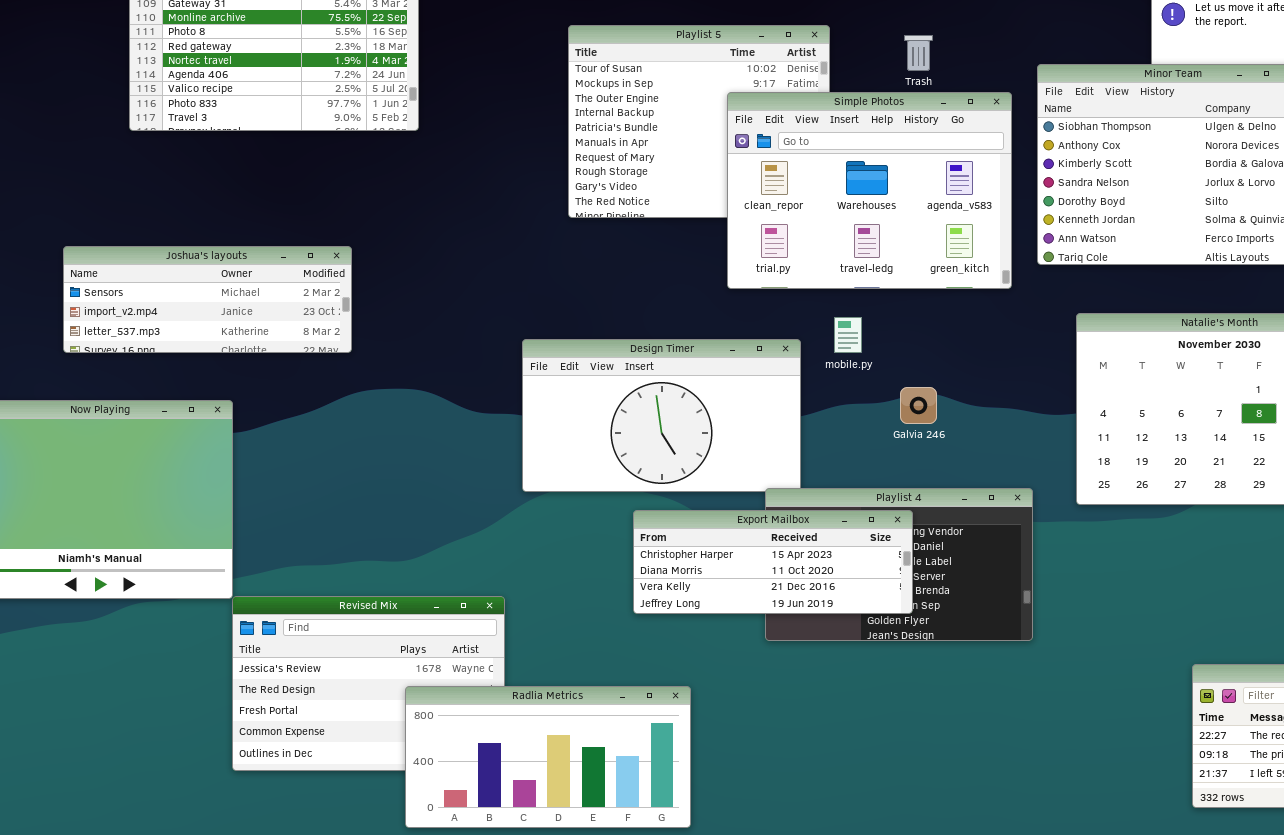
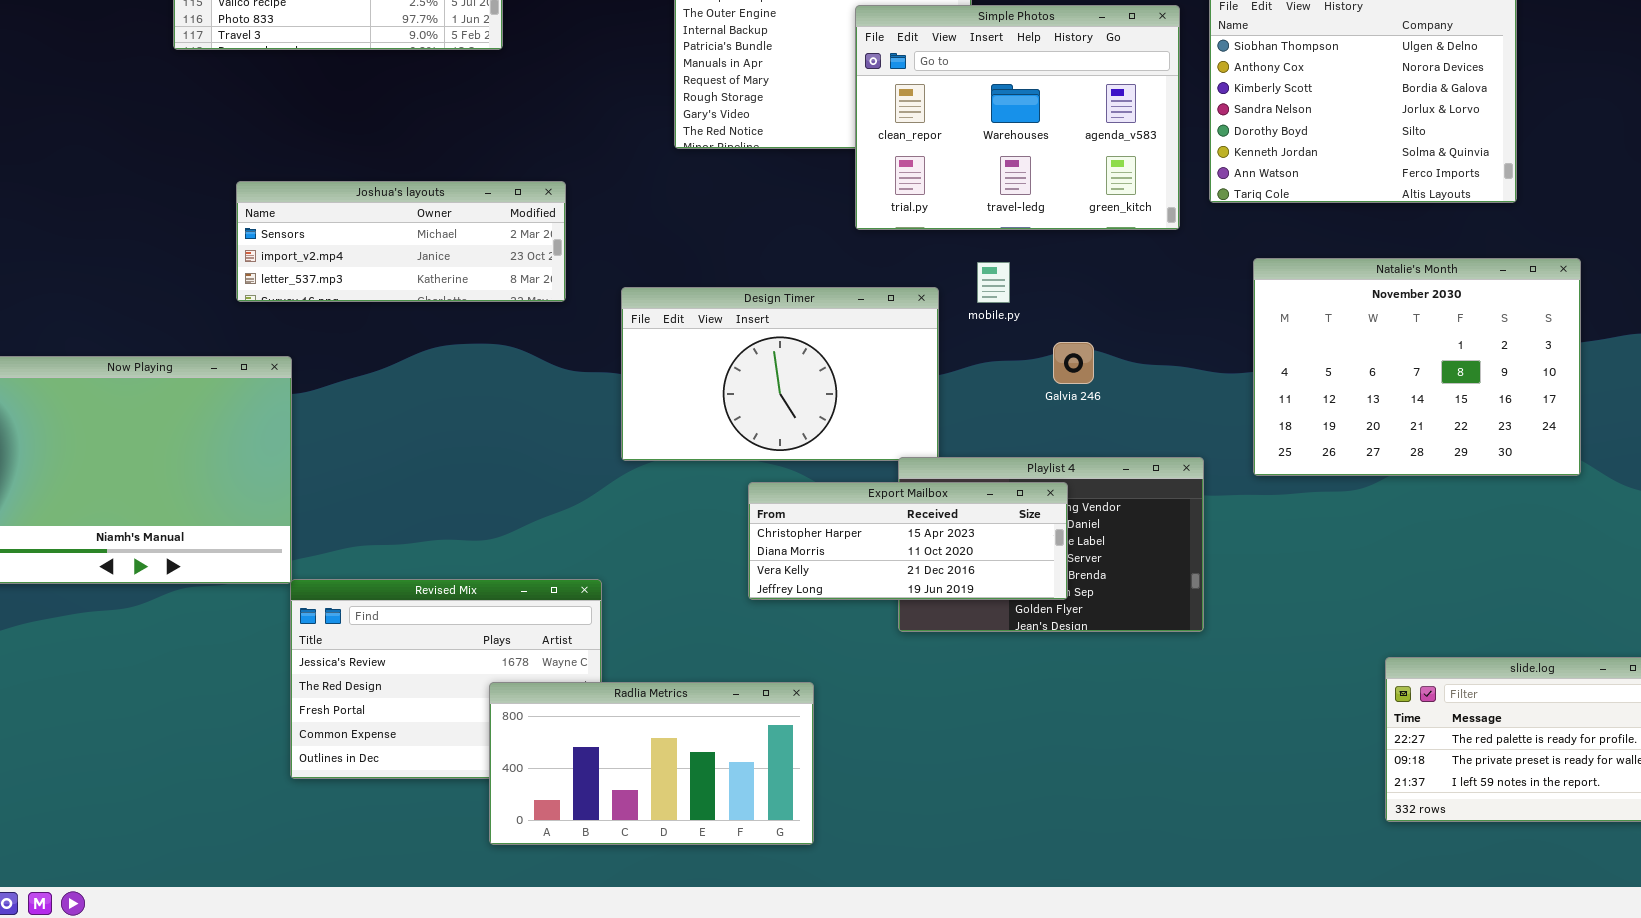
Joshua's layouts: [63,246,352,353] -> [236,181,566,302], moved

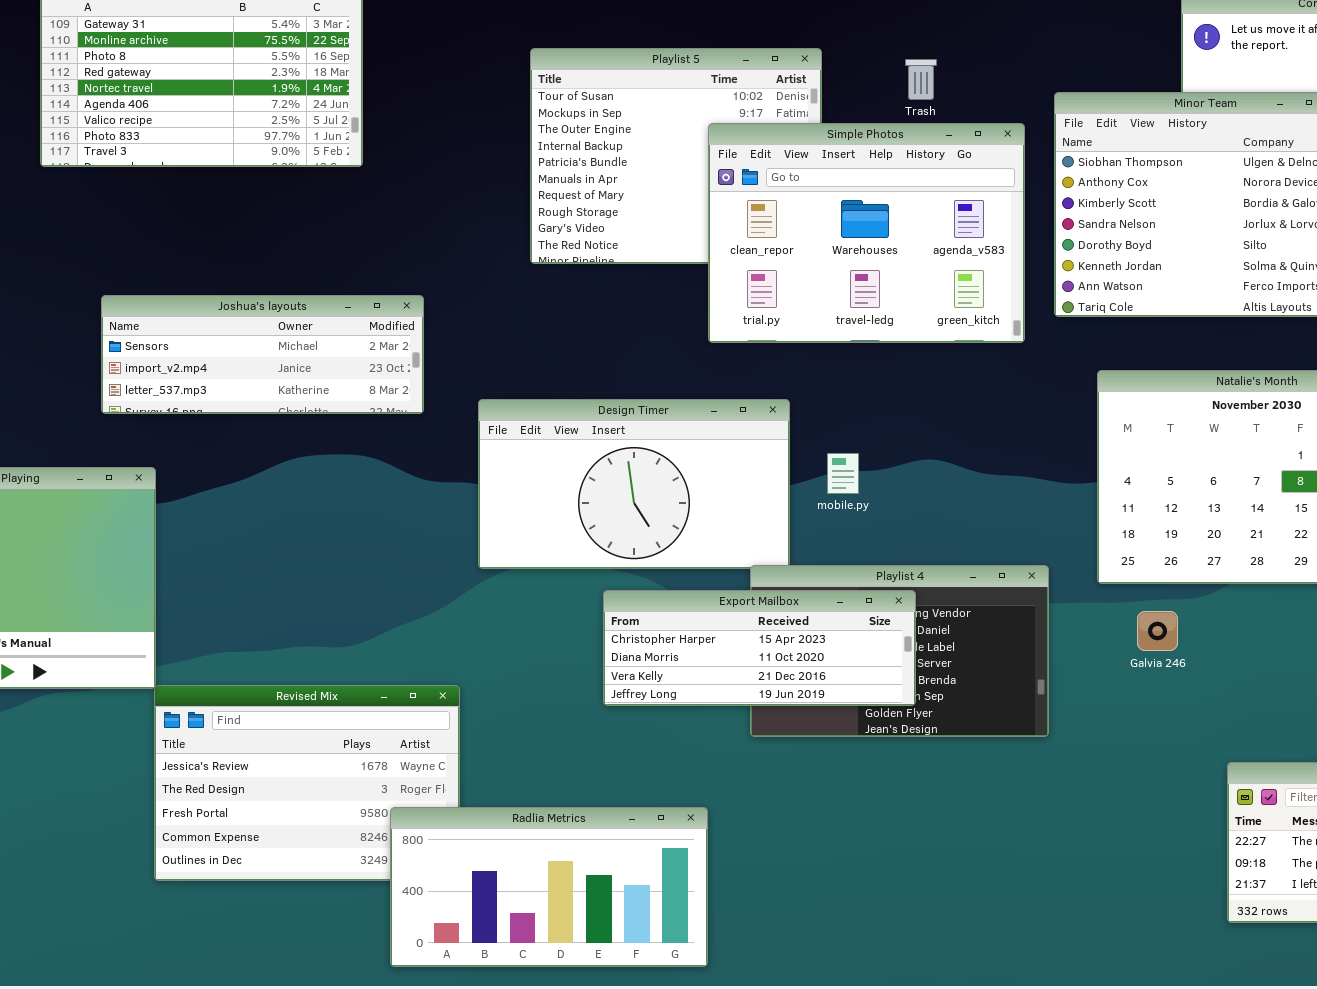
mobile.py: [977,262,1010,303] -> [827,453,859,494], moved
Galvia 246: [1053,342,1094,384] -> [1137,611,1178,651], moved
Radlia Metrics: [489,682,814,845] -> [390,807,708,967], moved

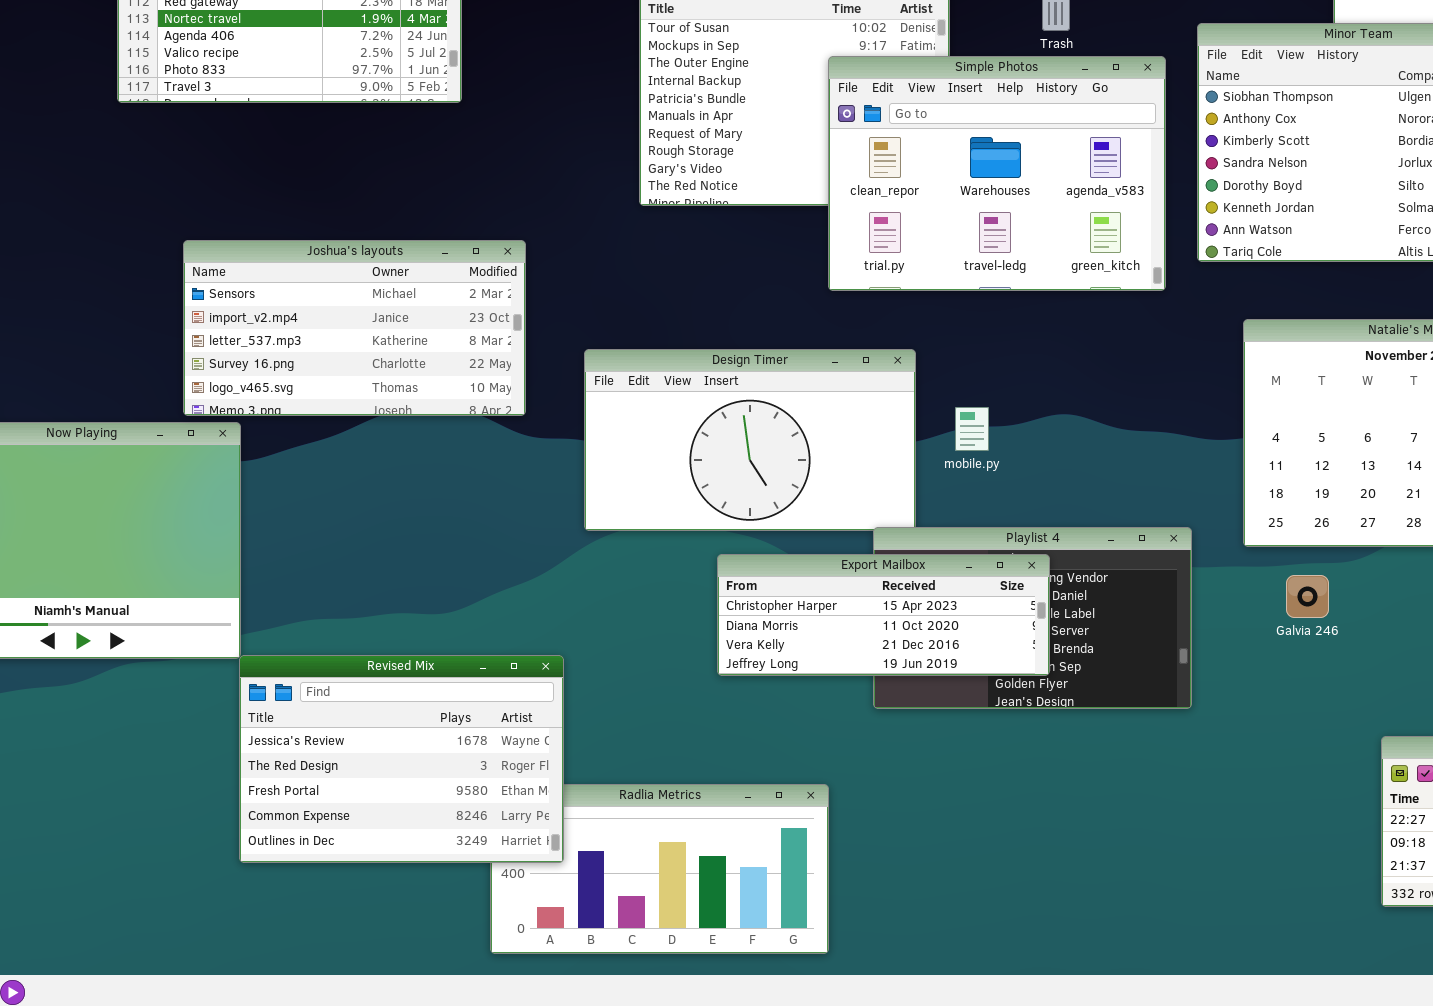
Joshua's layouts: [101,295,424,414] -> [183,240,526,416], resized
Revised Mix: [154,685,460,881] -> [239,655,564,863], raised

